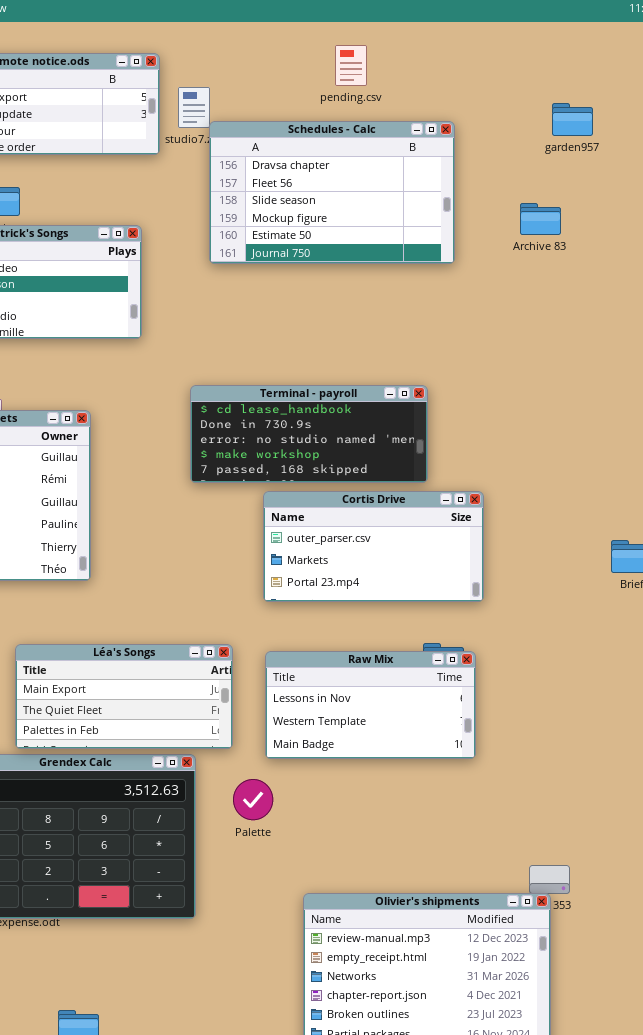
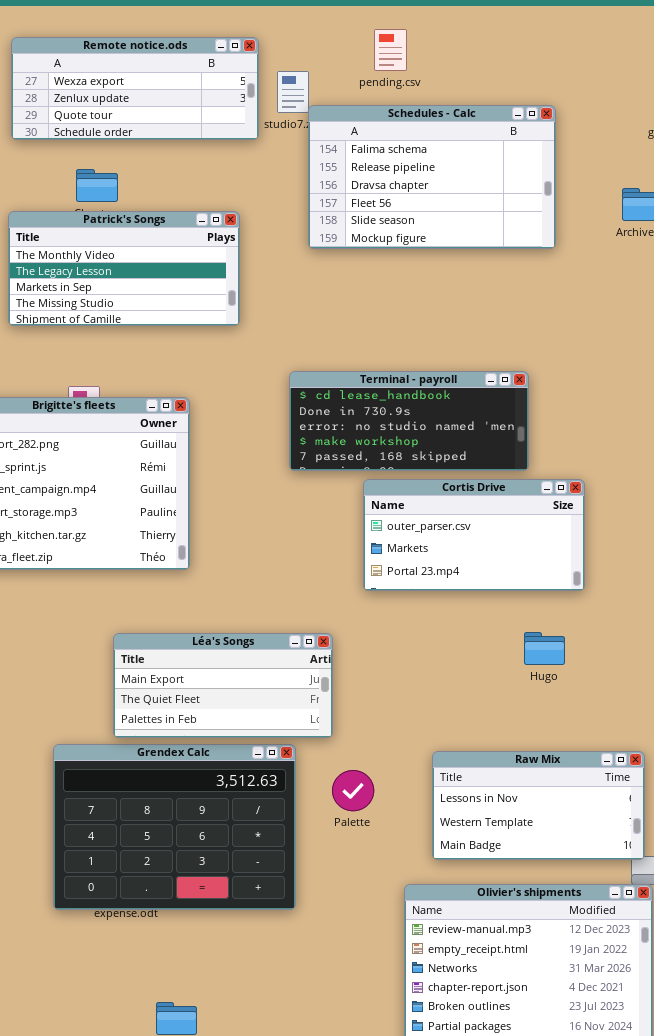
pending.csv: [335,45,367,86] -> [374,29,407,71], moved
Schedules - Calc: [209,121,455,264] -> [308,105,556,249], scrolled up 2 rows
Raw Mix: [265,651,476,759] -> [432,751,645,860], moved

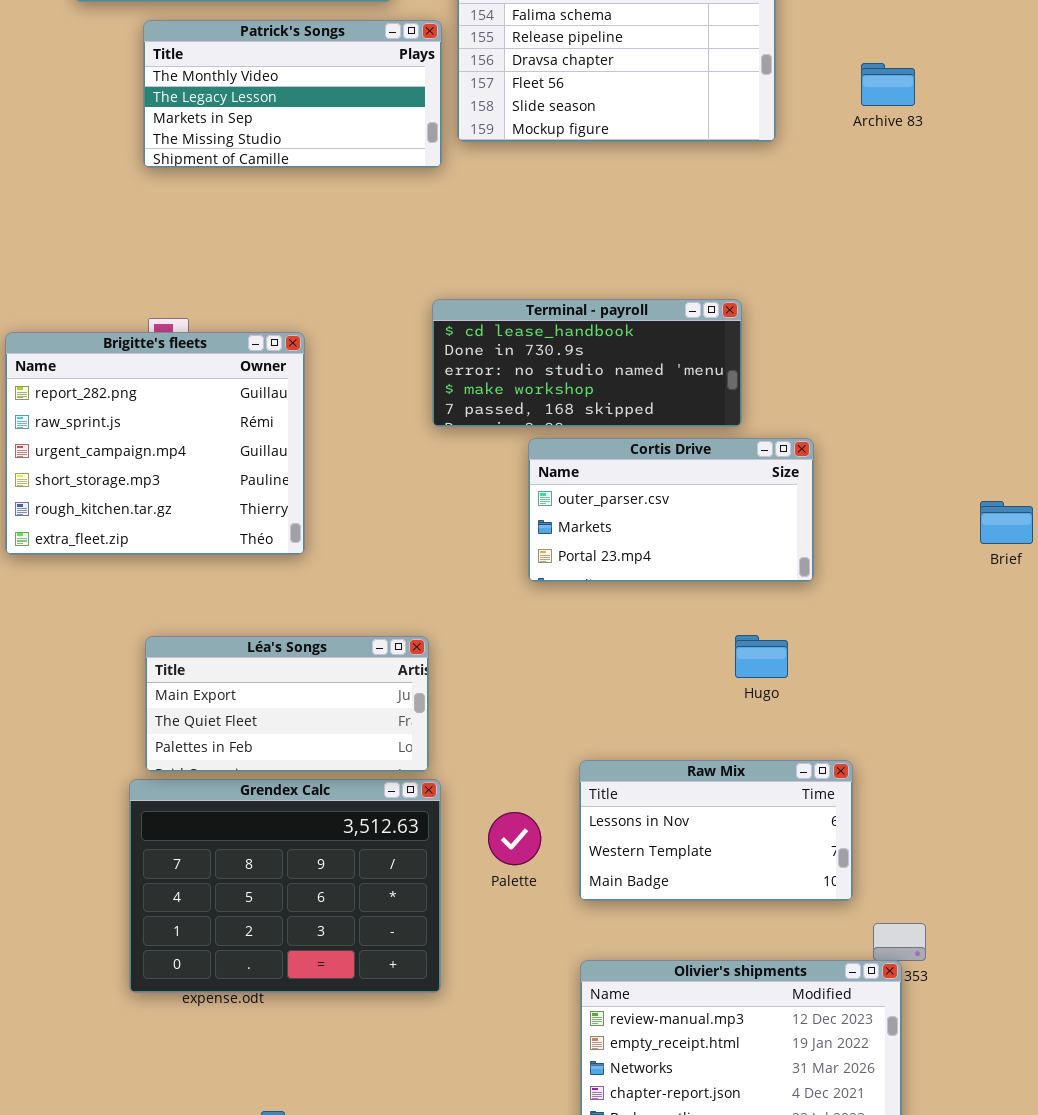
Patrick's Songs: [8,211,240,326] -> [143,20,442,168], moved
Léa's Songs: [113,633,333,738] -> [145,636,429,772], moved
Raw Mix: [432,751,645,860] -> [579,760,853,901], moved

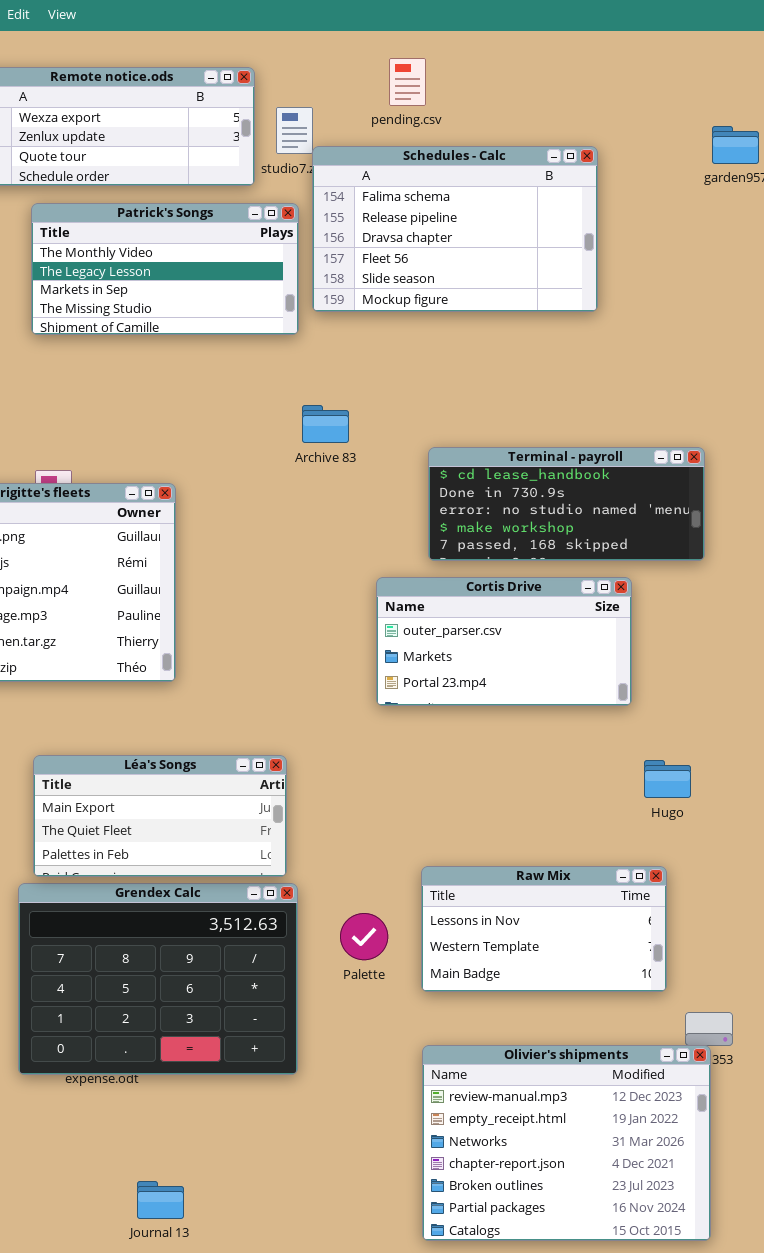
Archive 83: [861,63,915,106] -> [302,405,349,443], moved
Terminal - payroll: [432,299,742,427] -> [428,447,705,561], moved
Hugo: [735,635,788,678] -> [644,760,691,798], moved

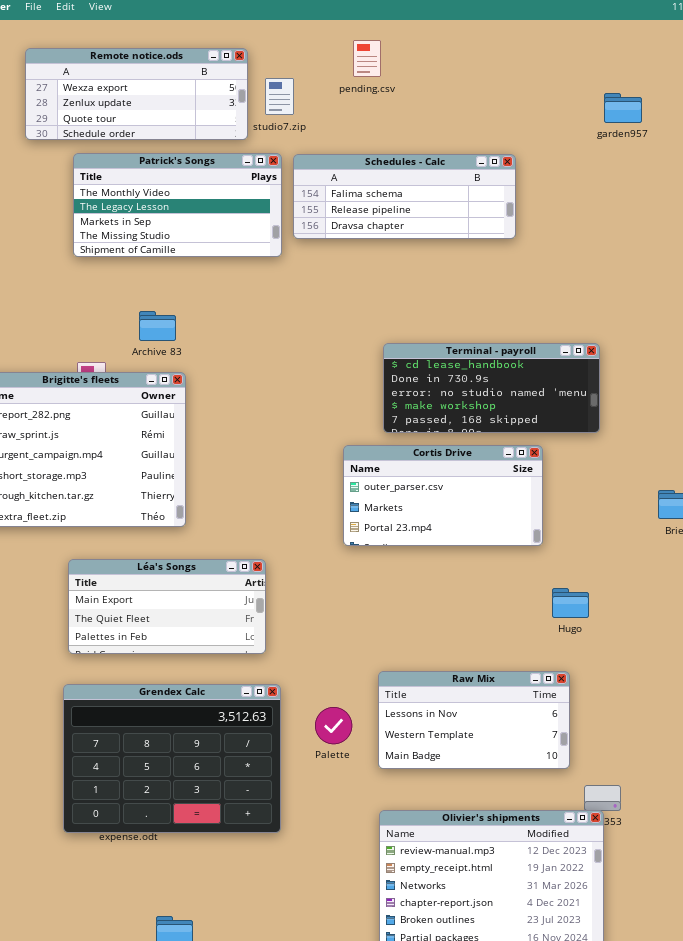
Schedules - Calc: [312,146,598,312] -> [293,154,516,239], resized
Archive 83: [302,405,349,443] -> [139,311,176,341], moved
Léa's Songs: [33,755,287,877] -> [68,559,266,654], moved

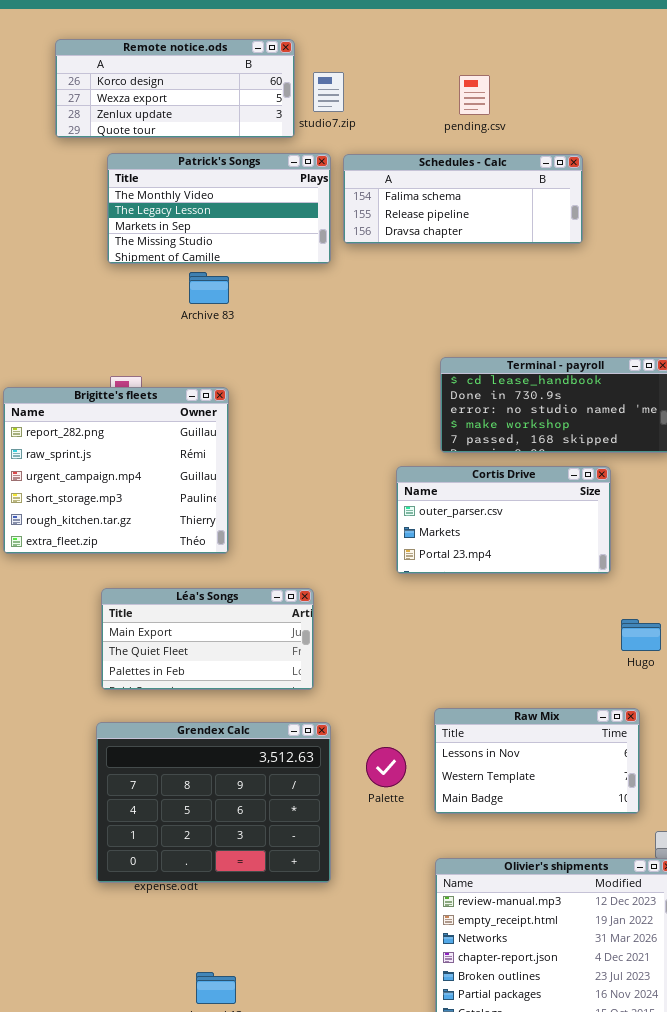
pending.csv: [353,40,381,77] -> [459,75,490,115], moved
Remote notice.ods: [25,48,248,140] -> [55,39,295,138], scrolled up 1 row
Archive 83: [139,311,176,341] -> [189,272,229,304], moved

